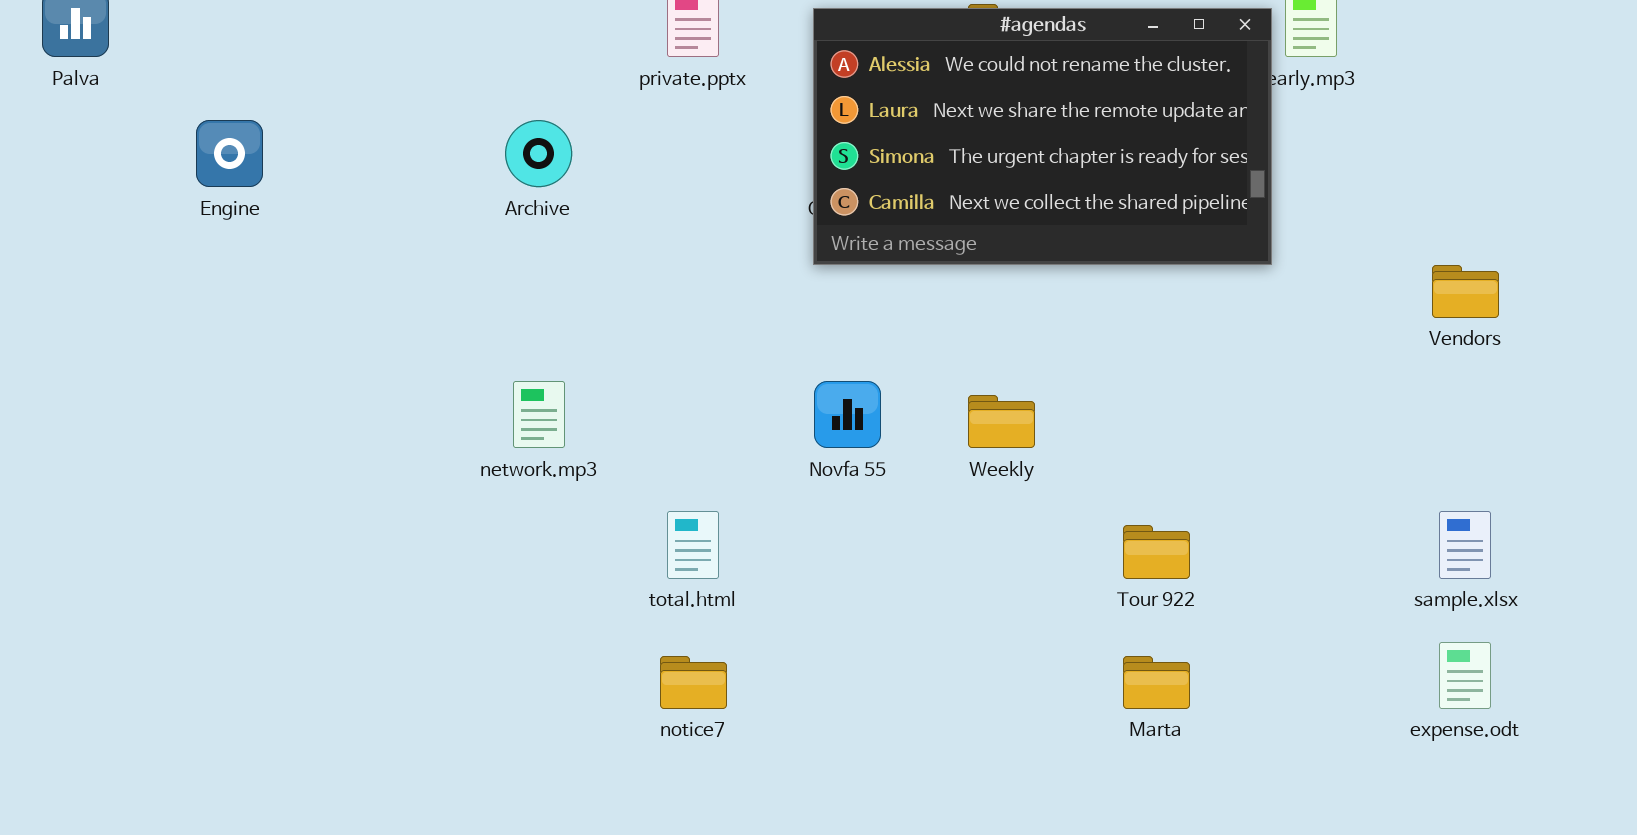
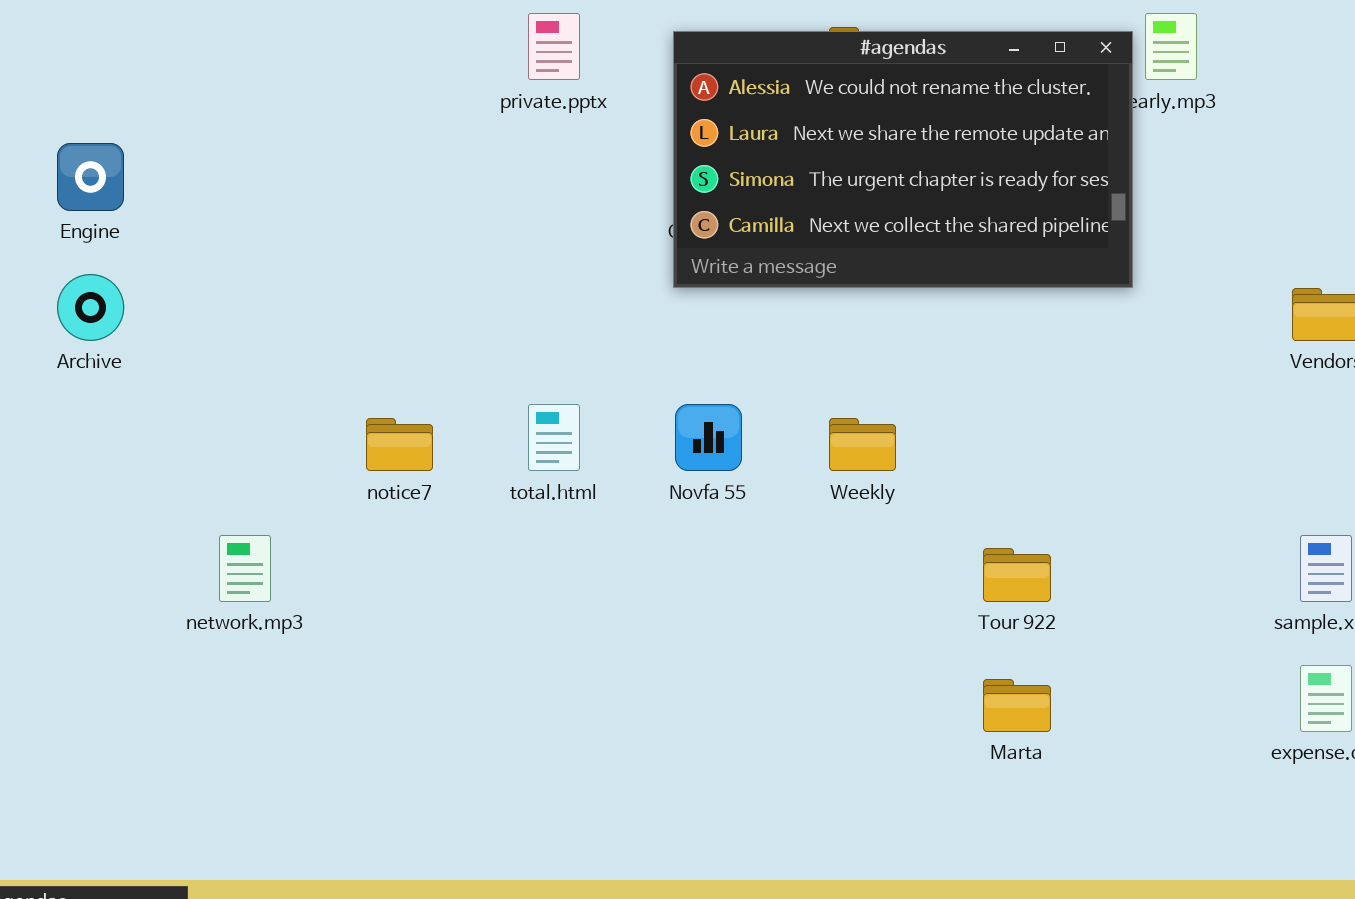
Archive: [505,120,572,187] -> [57,274,124,341], moved
network.mp3: [513,381,565,448] -> [219,535,271,602], moved
total.html: [667,511,719,579] -> [528,404,580,471], moved
notice7: [660,656,727,709] -> [366,418,433,471], moved

